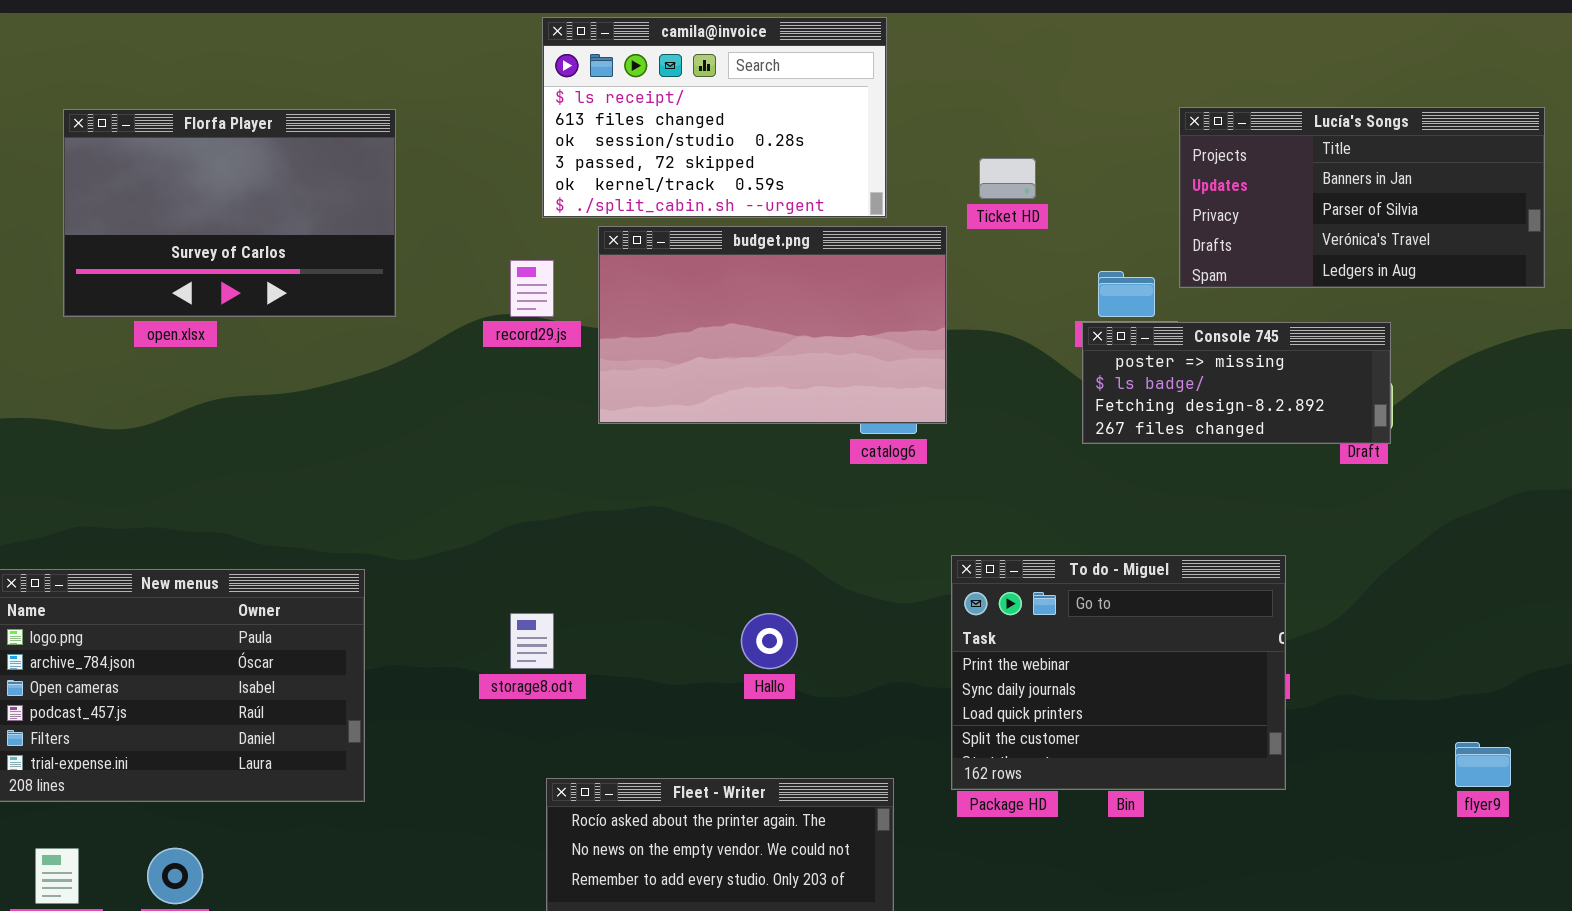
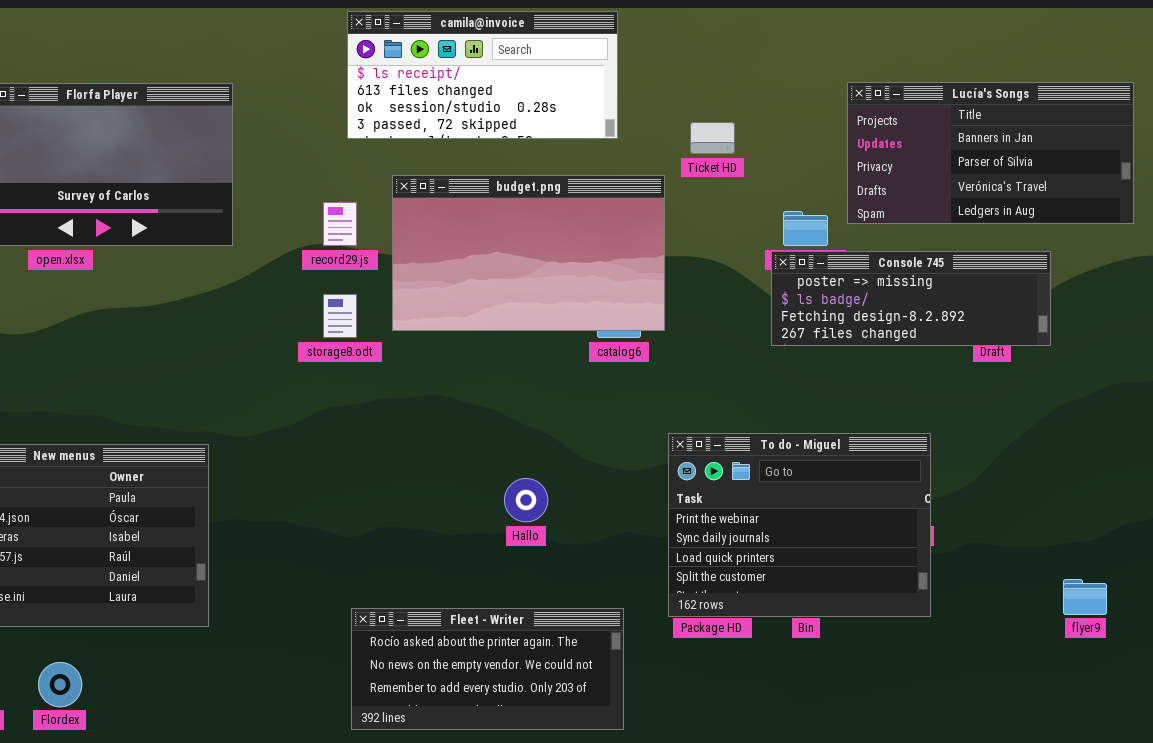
camila@invoice: [542,17,887,218] -> [347,11,618,139], resized
Console 745: [1082,322,1391,444] -> [771,251,1051,346], resized
storage8.odt: [510,613,554,669] -> [323,294,357,338], moved

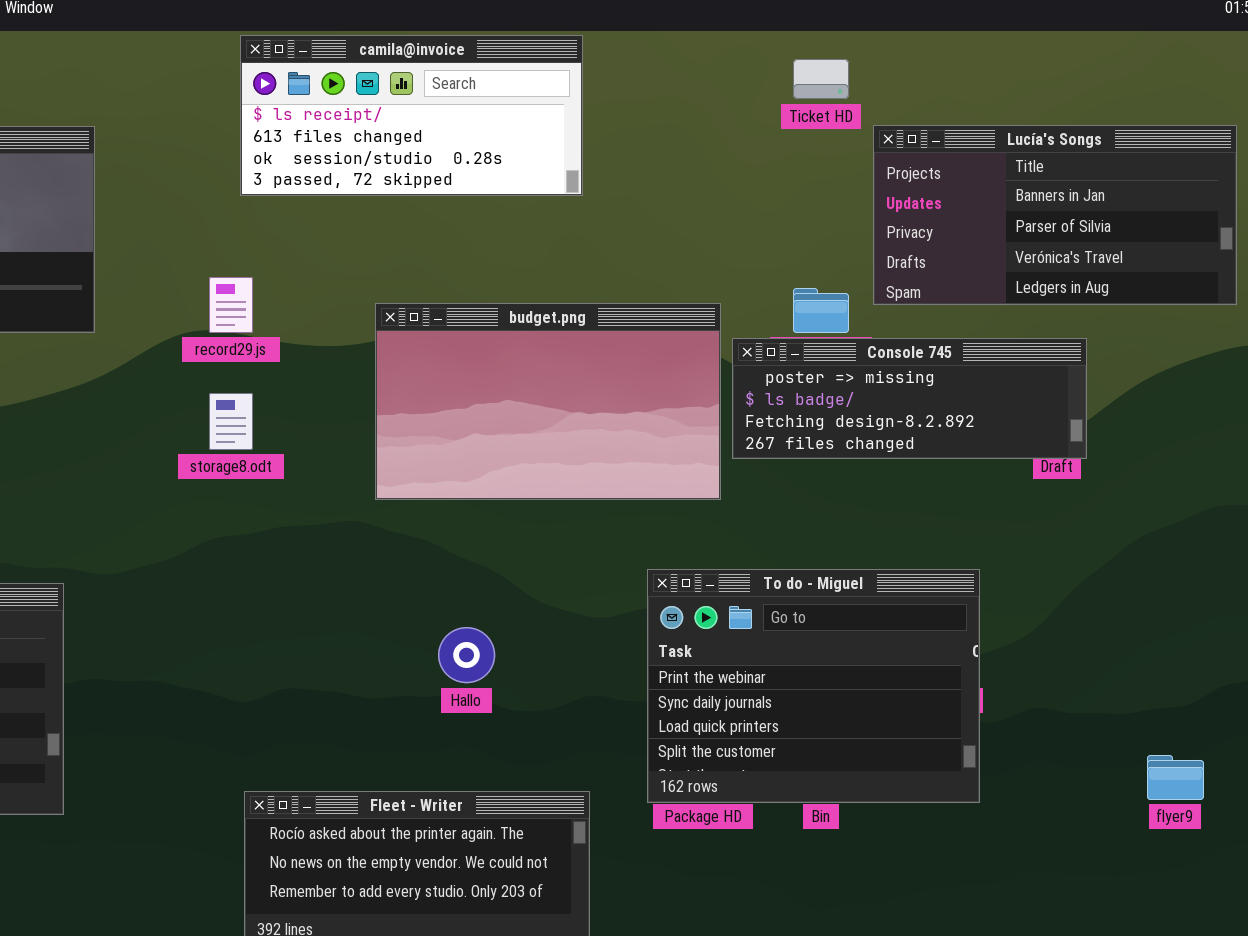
Ticket HD: [690,122,735,154] -> [793,59,849,99], moved
budget.png: [392,175,665,331] -> [375,303,721,500], moved
Console 745: [771,251,1051,346] -> [732,338,1087,459], moved

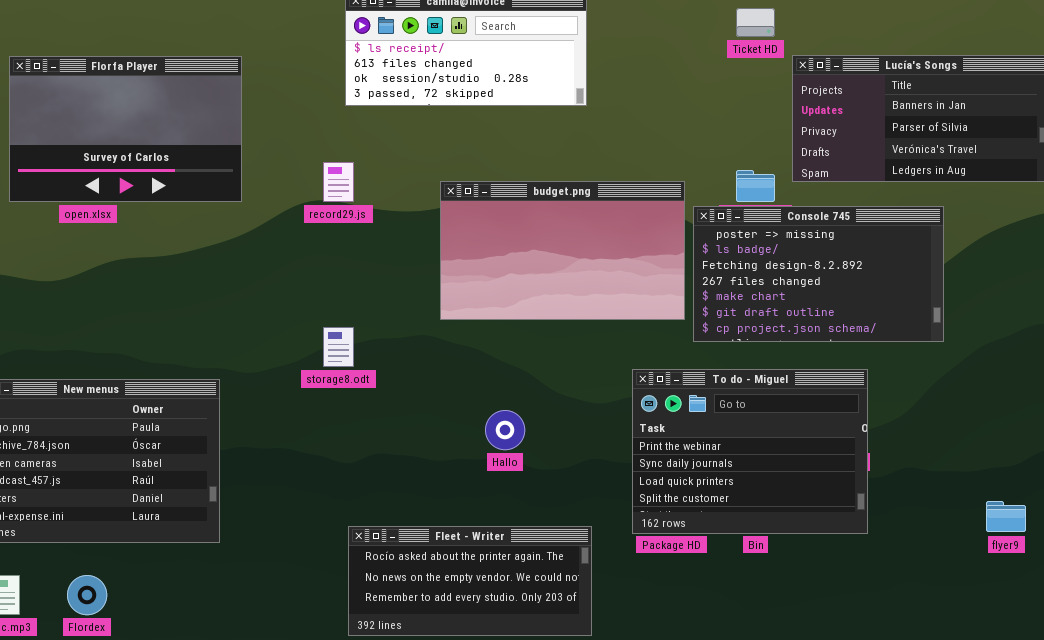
Console 745: [732,338,1087,459] -> [693,206,944,342], resized
storage8.odt: [209,393,253,450] -> [323,327,354,367], moved

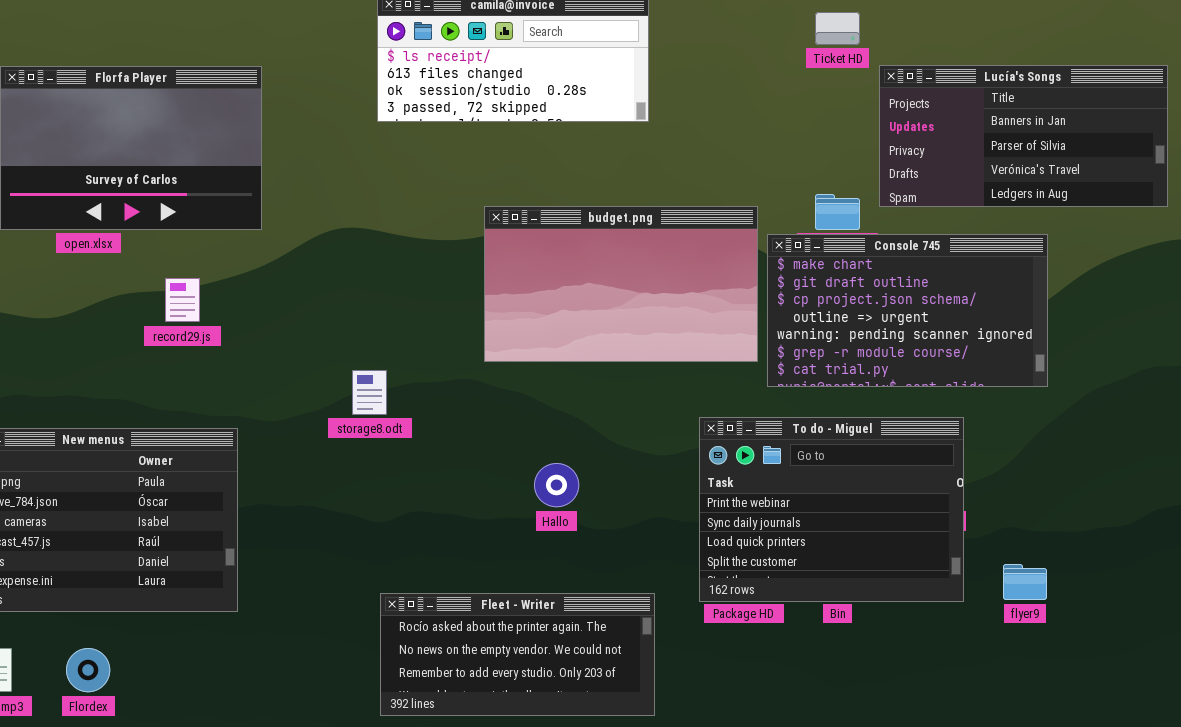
record29.js: [323,162,354,202] -> [165,278,200,322], moved
Console 745: [693,206,944,342] -> [767,234,1048,387], scrolled down 4 rows
flyer9: [986,501,1026,532] -> [1003,564,1047,600], moved

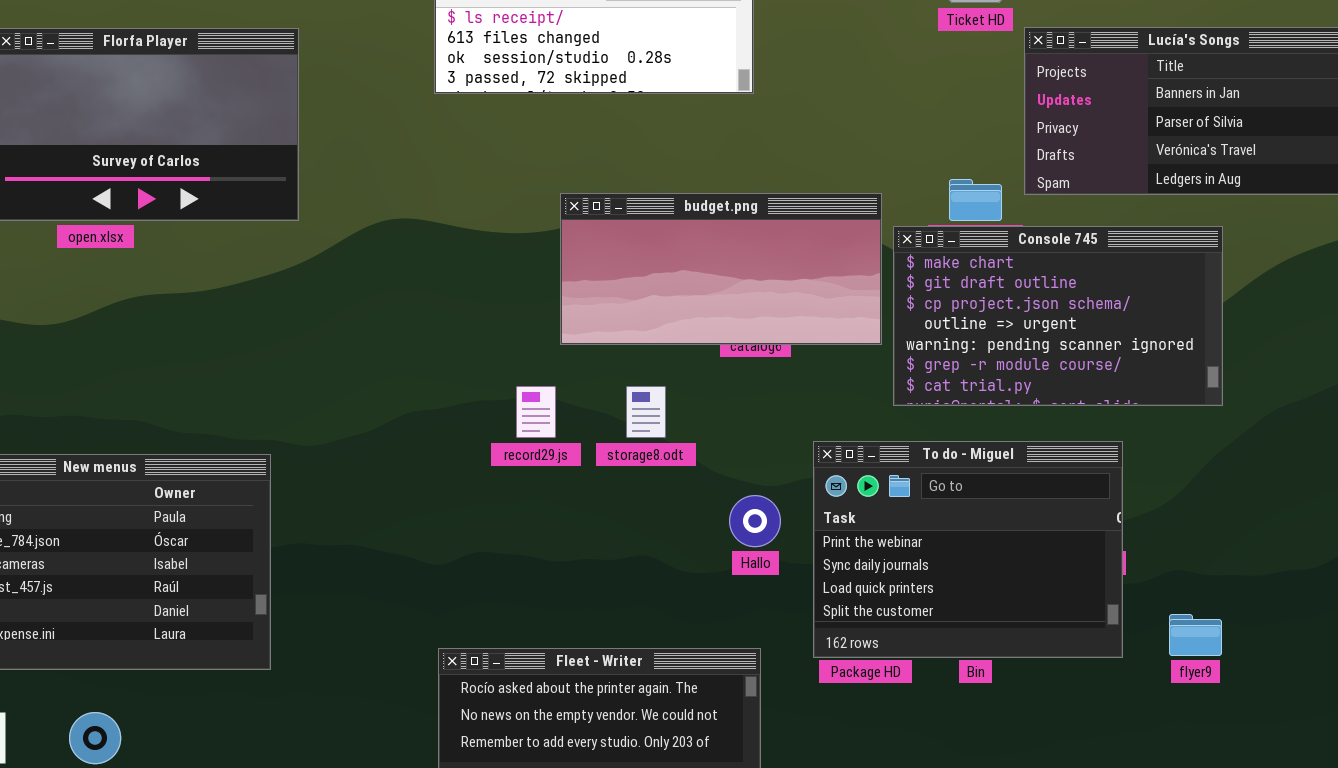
budget.png: [484,206,758,362] -> [560,193,882,345], resized
record29.js: [165,278,200,322] -> [516,386,556,438], moved
storage8.odt: [352,370,387,415] -> [626,386,666,438], moved
Hallo: [534,463,579,507] -> [729,495,781,547], moved

